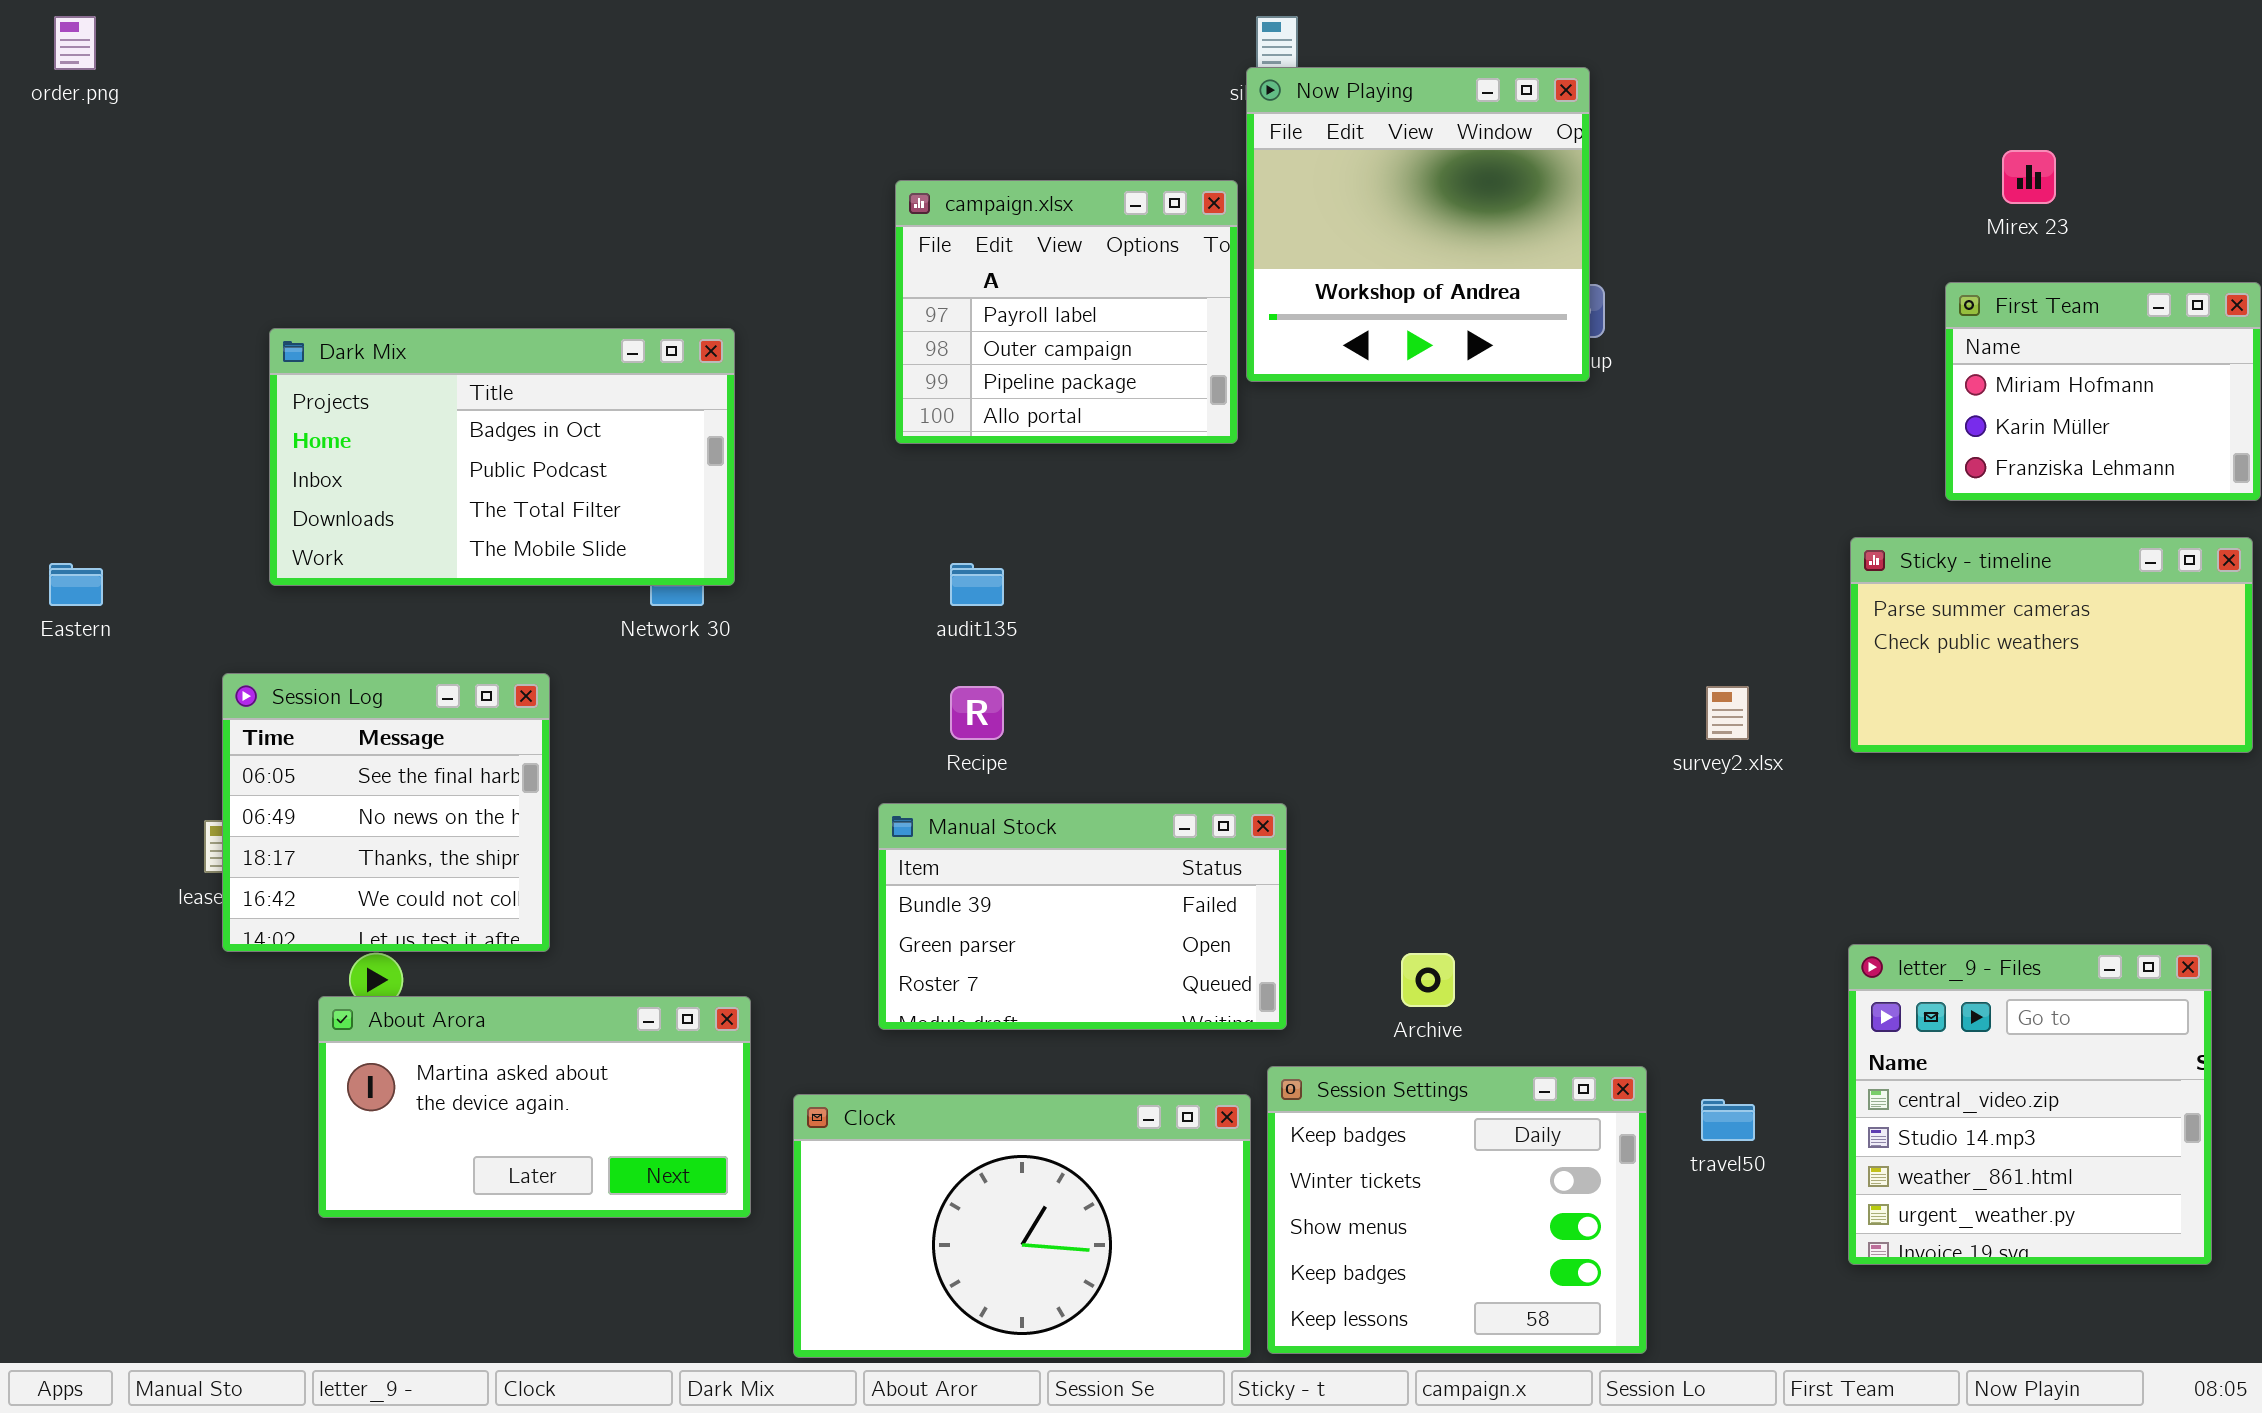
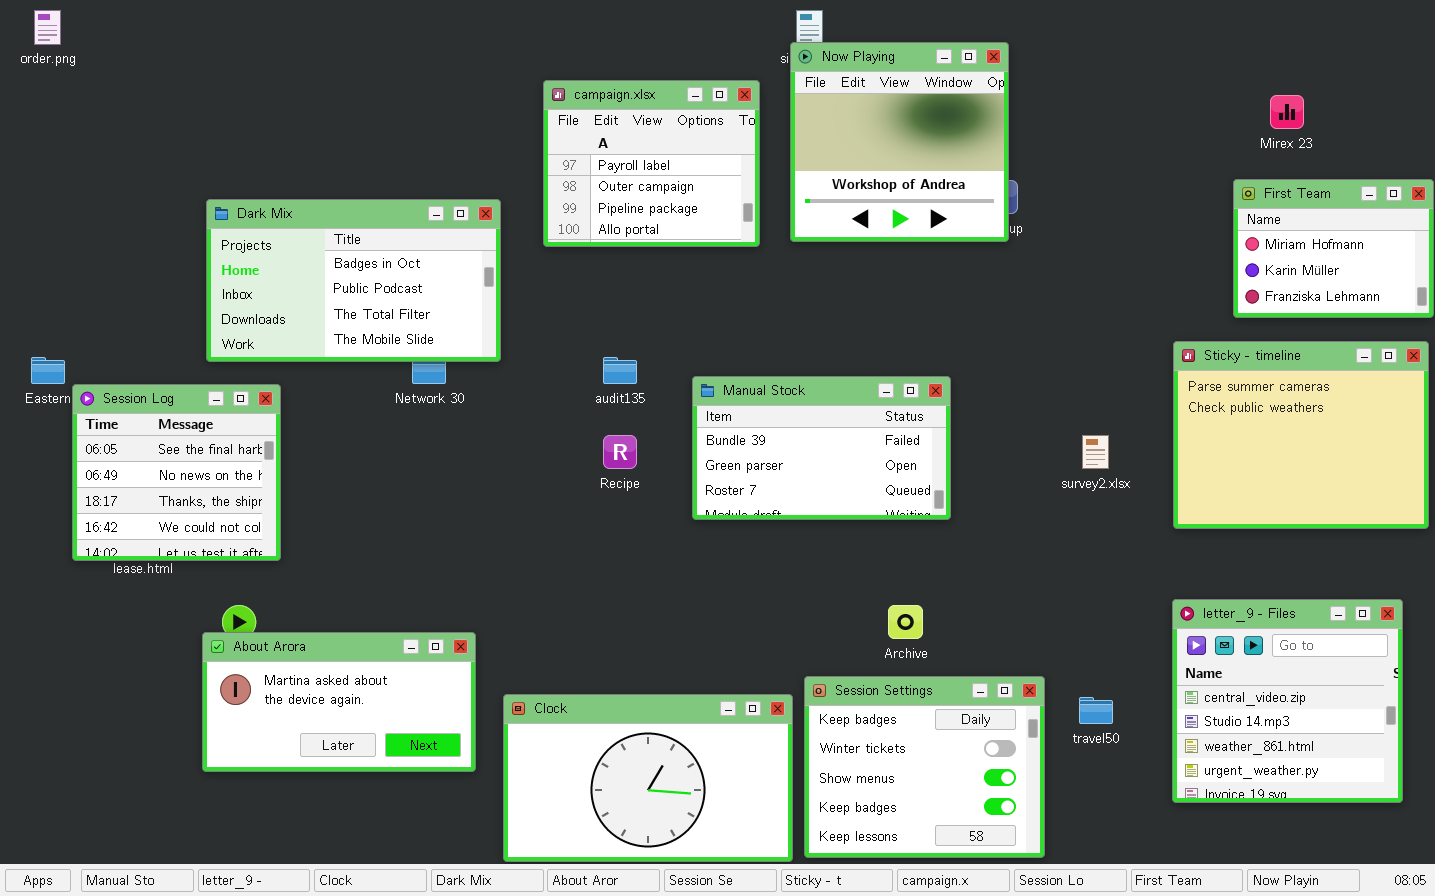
campaign.xlsx: [895,180,1238,444] -> [543,80,760,247], moved
Dark Mix: [269,328,735,586] -> [206,199,501,362], moved
Sticky - timeline: [1850,537,2253,753] -> [1173,341,1429,529], resized
Session Log: [222,673,550,952] -> [72,384,281,561], moved
Manual Stock: [878,803,1287,1030] -> [692,376,951,520], moved

